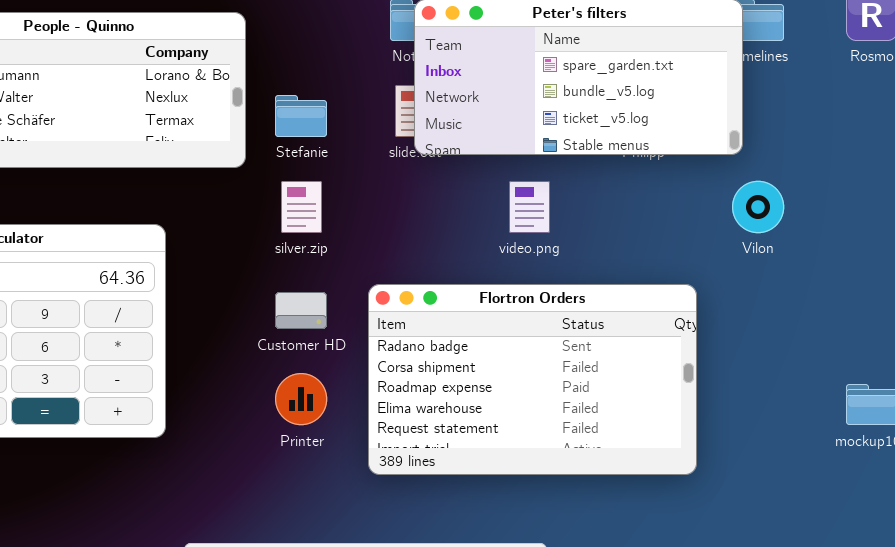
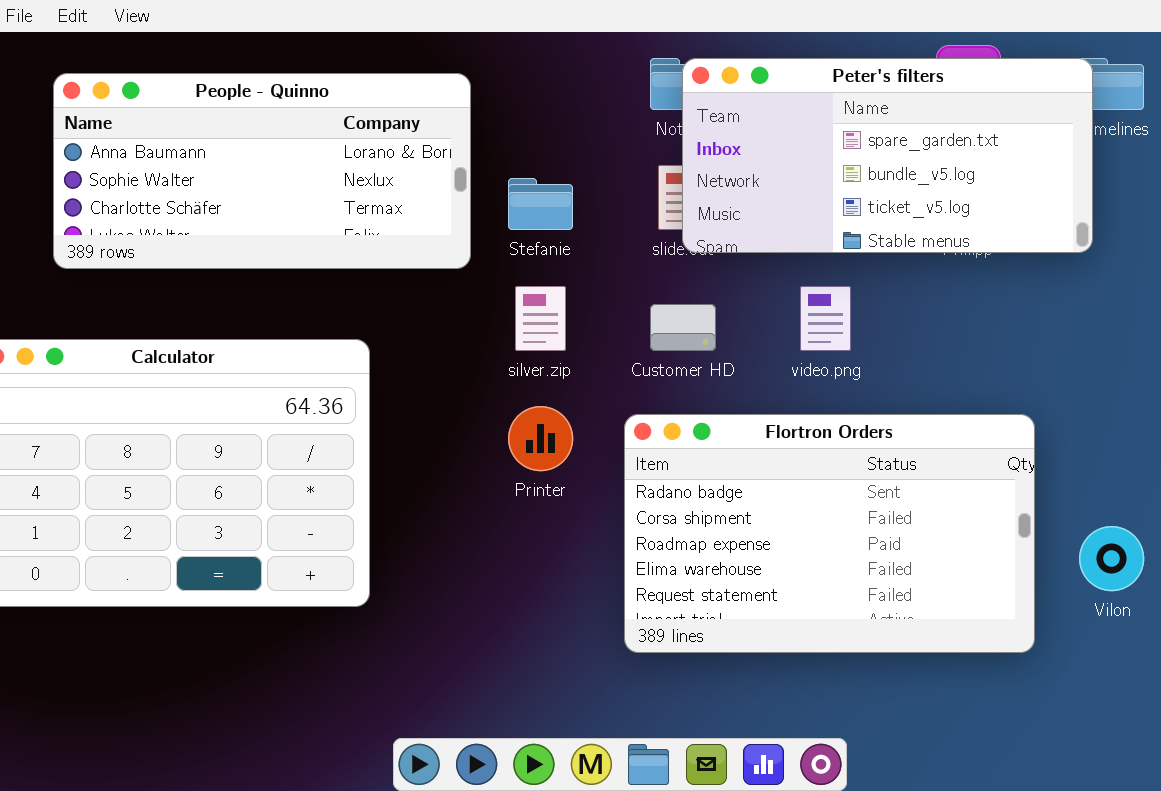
Vilon: [732,181,784,233] -> [1079,526,1144,591], moved
Customer HD: [275,292,327,329] -> [650,304,716,351], moved
Printer: [275,373,327,425] -> [508,406,573,471], moved

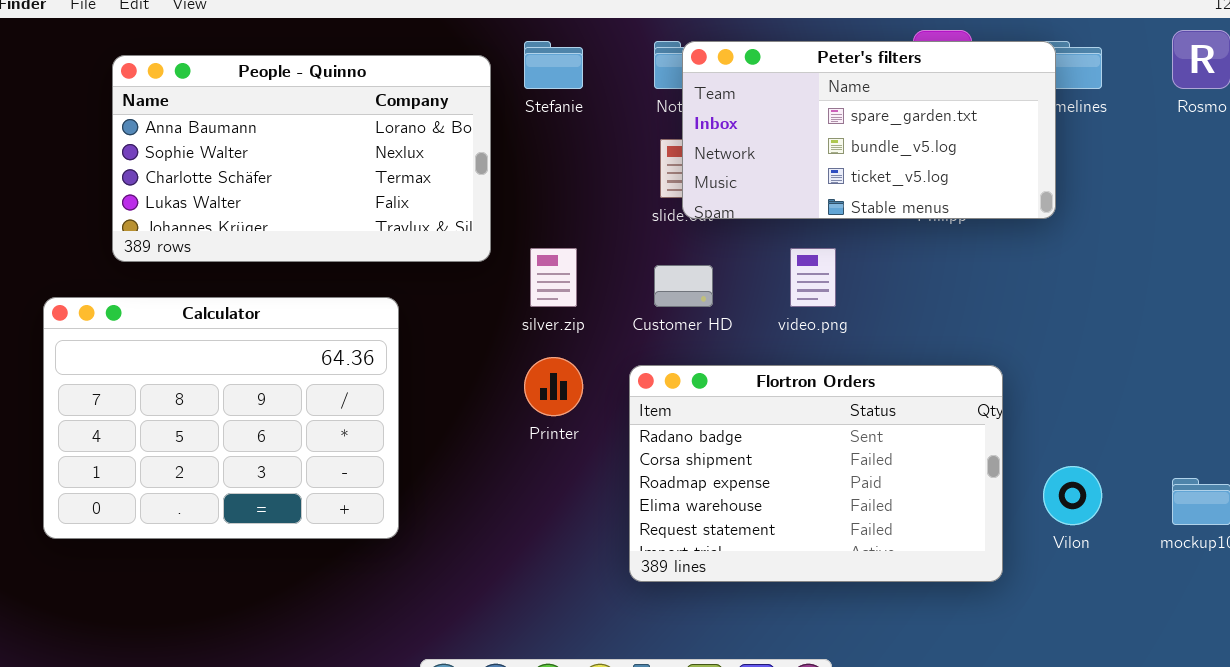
People - Quinno: [53,73,471,269] -> [112,55,491,262], resized
Stefanie: [508,178,573,230] -> [524,41,583,89], moved

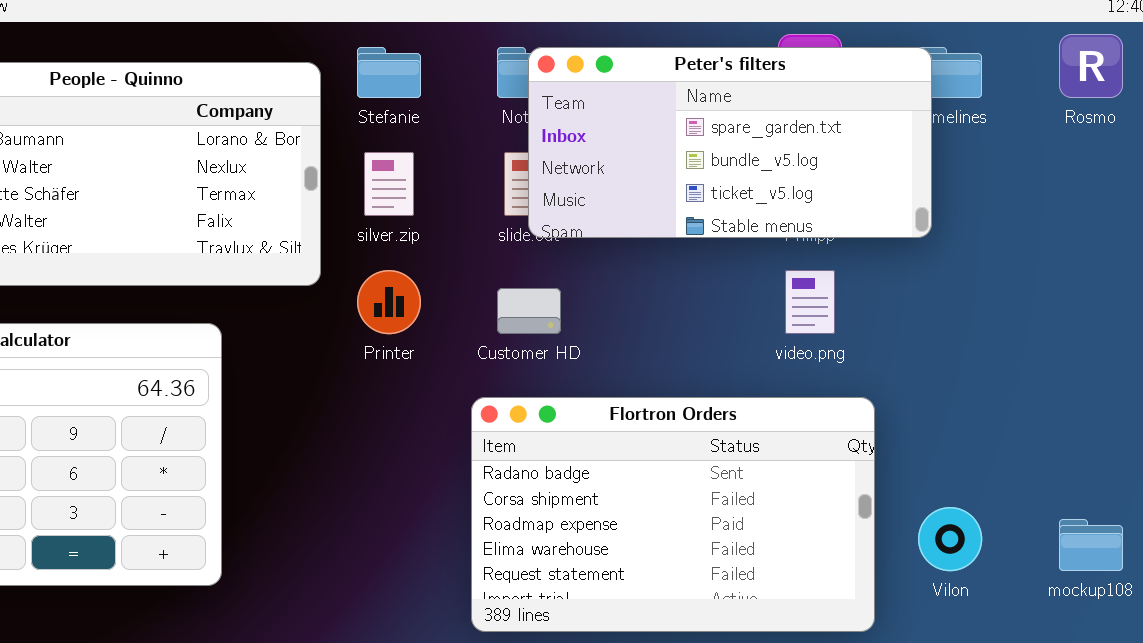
silver.zip: [530,248,577,307] -> [364,152,414,216], moved
video.png: [790,248,836,307] -> [785,270,835,334], moved
Printer: [524,357,583,416] -> [357,270,421,334], moved

